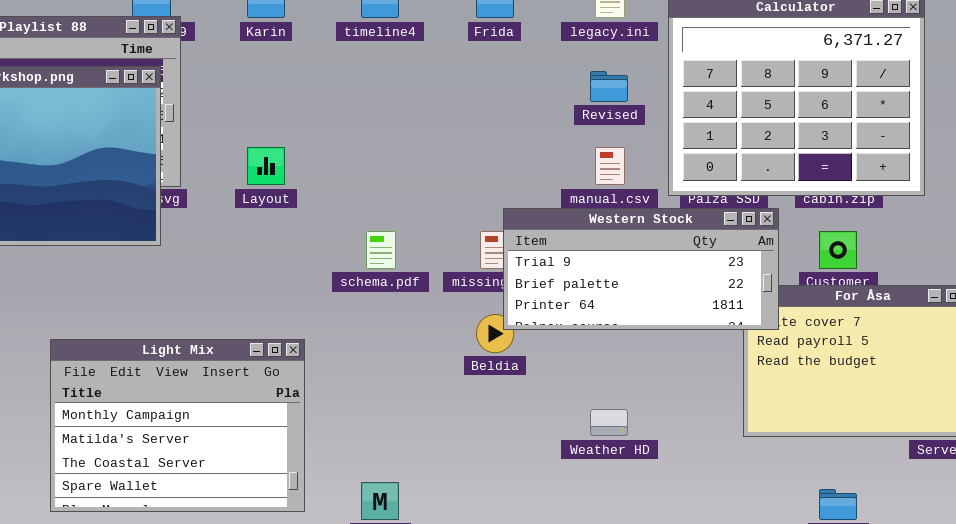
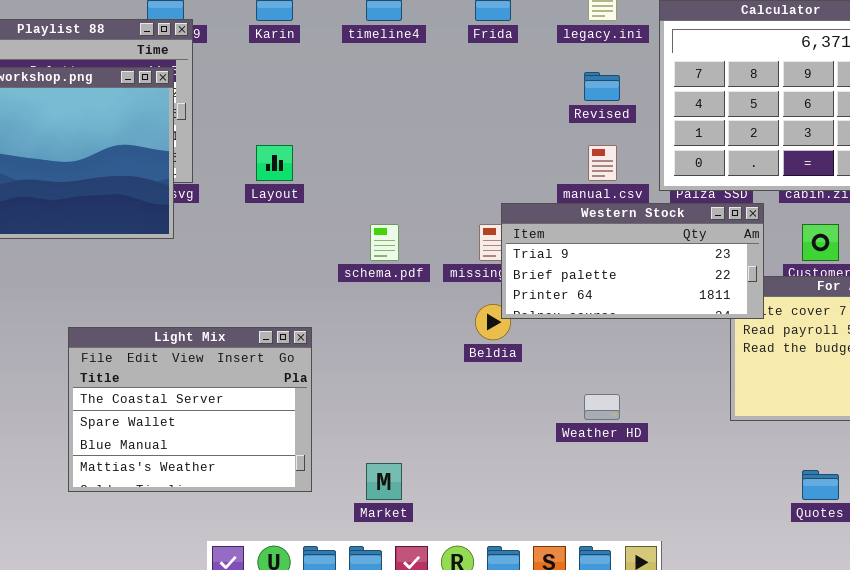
Light Mix: [50,339,305,512] -> [68,327,312,492], scrolled down 2 rows

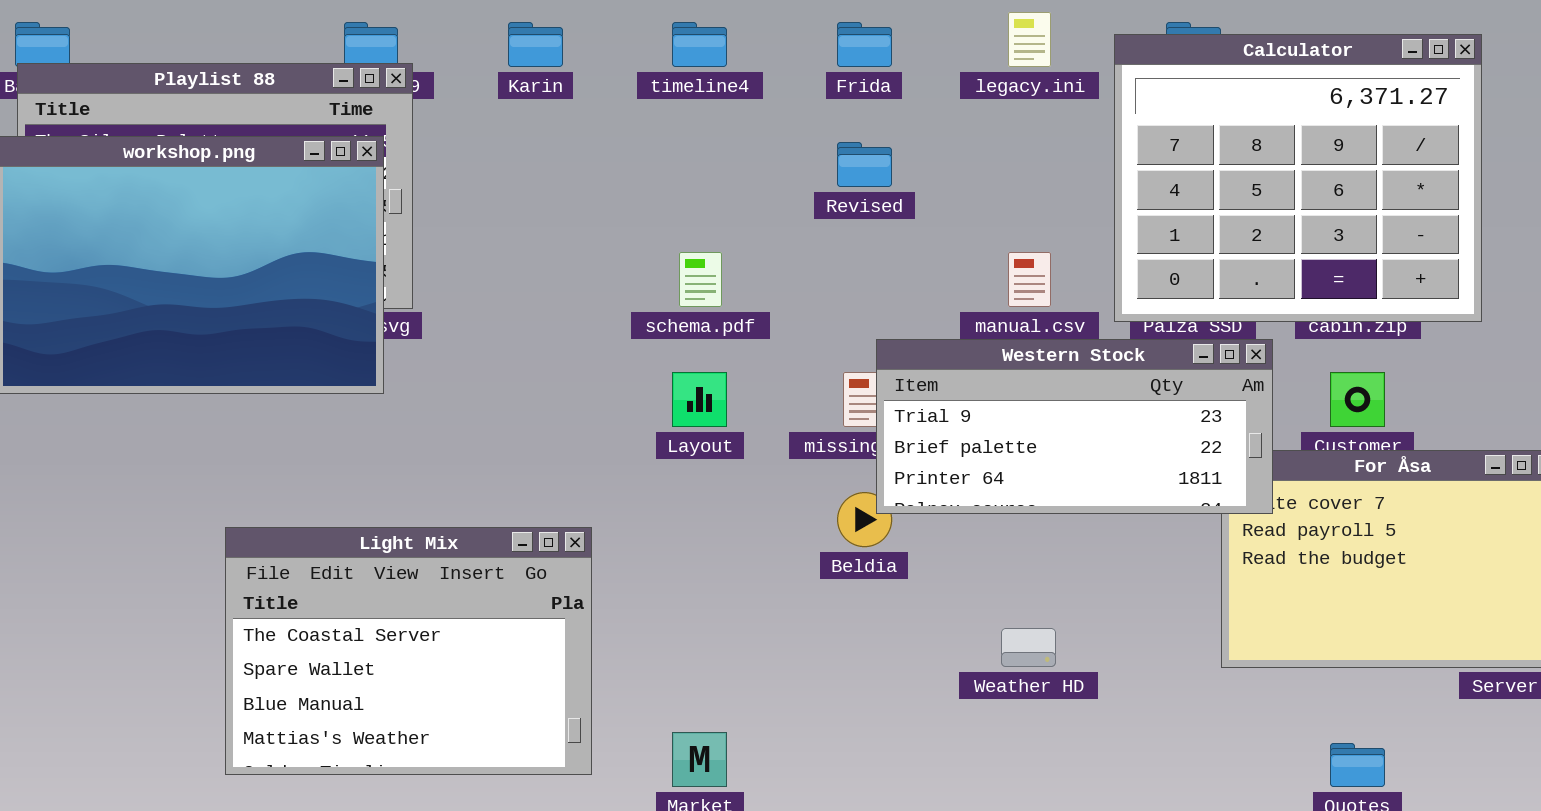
Revised: [584,72,620,101] -> [837,142,892,187], moved
Layout: [256,145,293,181] -> [672,372,727,427], moved
schema.pdf: [370,224,399,261] -> [679,252,722,307], moved

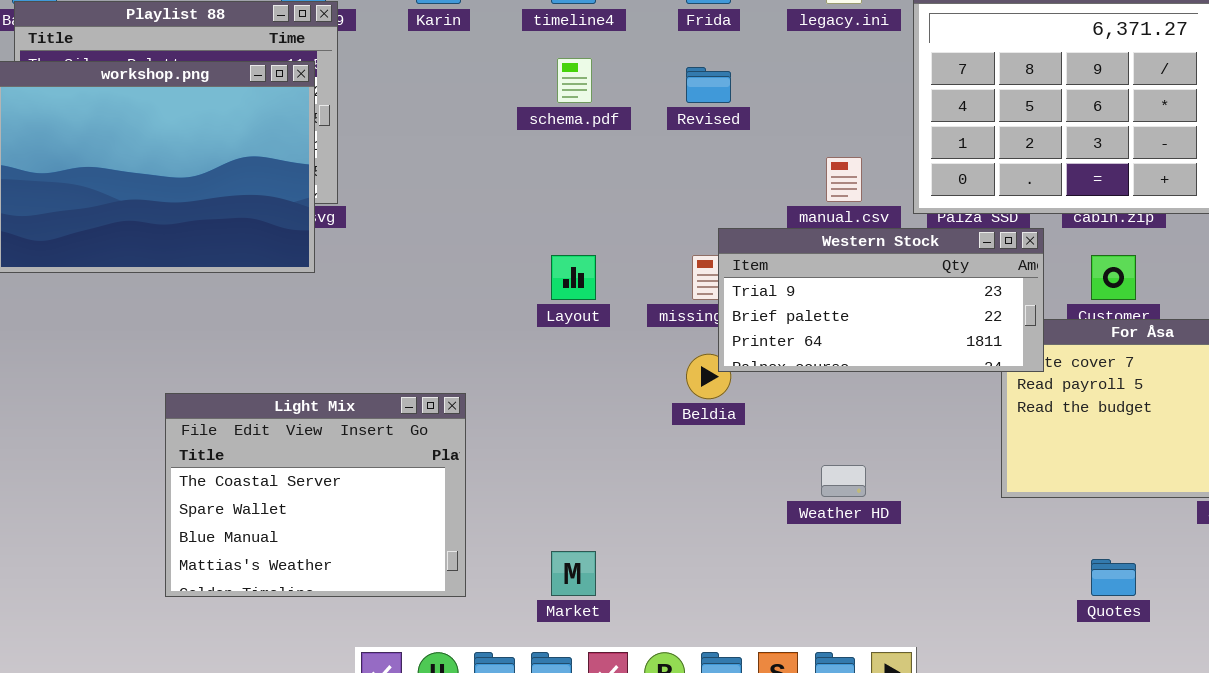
schema.pdf: [679,252,722,307] -> [557,58,592,103], moved
Light Mix: [225,527,592,775] -> [165,393,466,597], moved

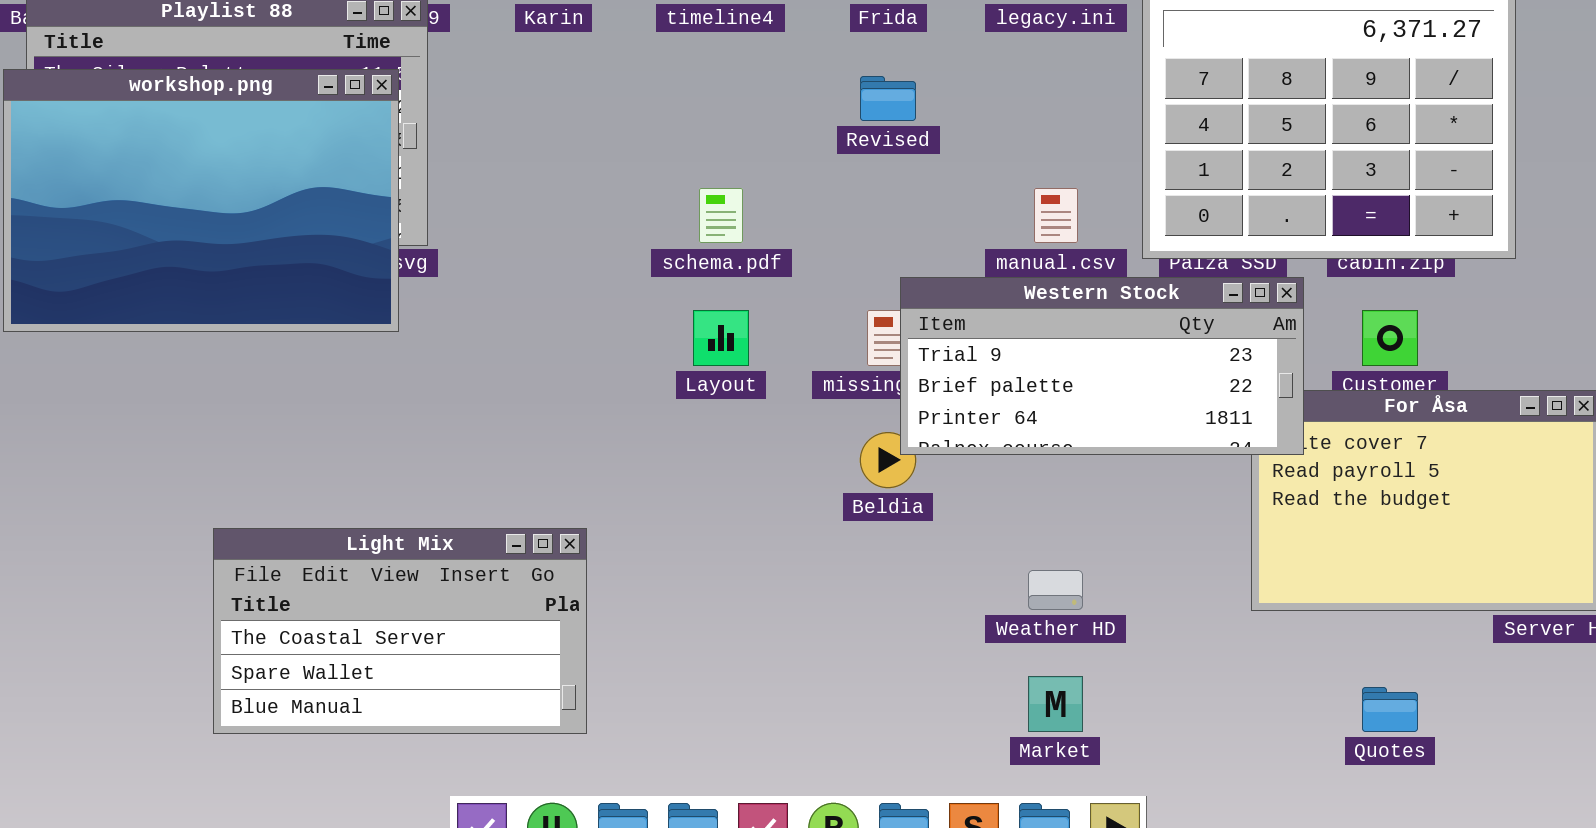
schema.pdf: [557,58,592,103] -> [699,188,743,243], moved
Light Mix: [165,393,466,597] -> [213,528,587,734], resized
Market: [551,551,596,596] -> [1028,676,1083,732], moved

